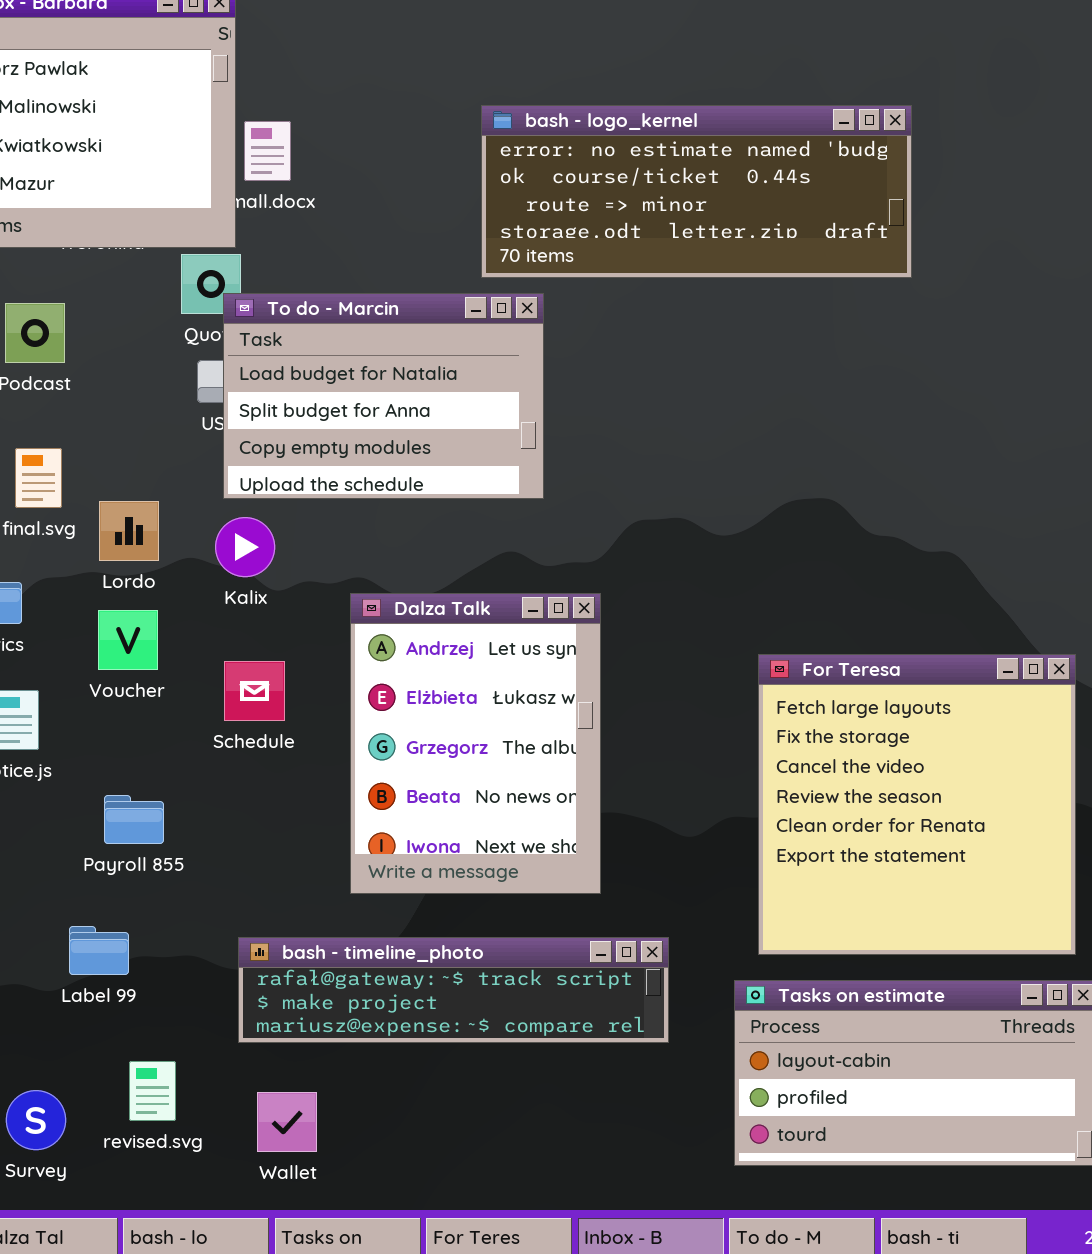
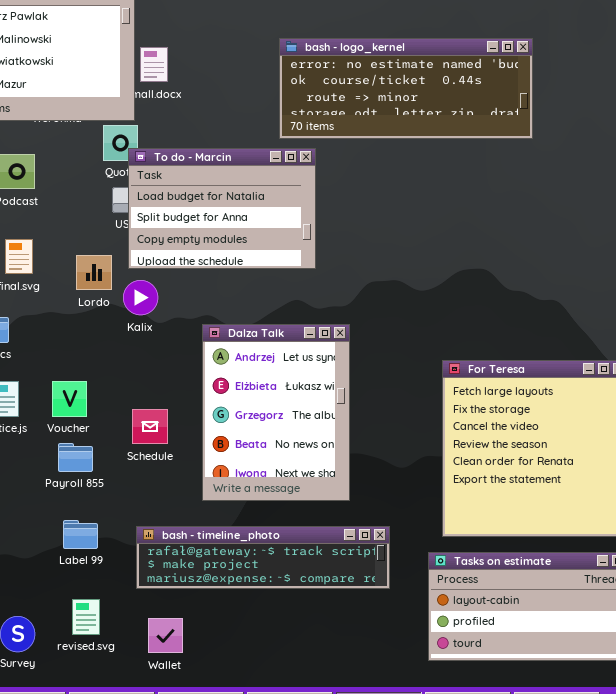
Lordo: [99,501,159,561] -> [76,255,112,290], moved
Voucher: [98,610,158,670] -> [52,381,87,417], moved
Schedule: [224,661,285,721] -> [132,409,168,444], moved
Label 99: [69,926,129,975] -> [63,520,98,549], moved

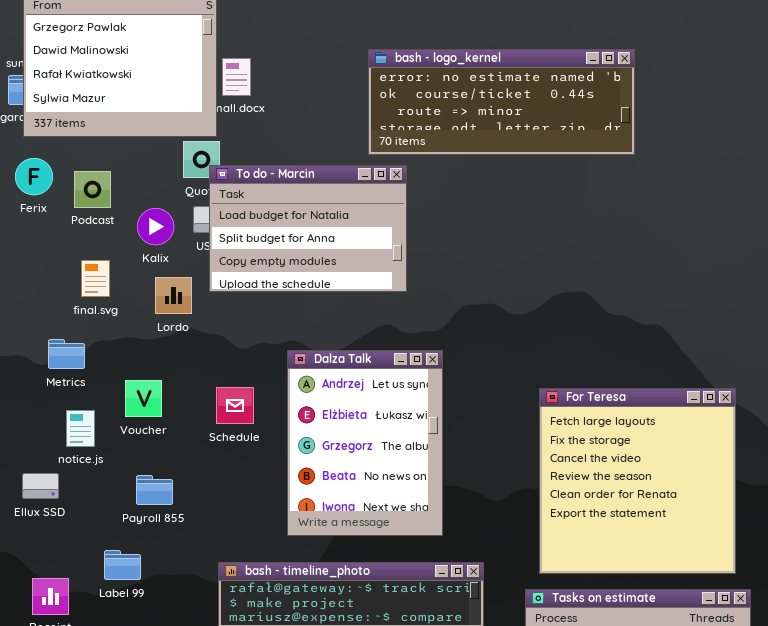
Kalix: [123,280,158,315] -> [137,208,174,245], moved
Voucher: [52,381,87,417] -> [125,380,162,417], moved
Schedule: [132,409,168,444] -> [216,387,254,424], moved
Label 99: [63,520,98,549] -> [104,550,141,580], moved

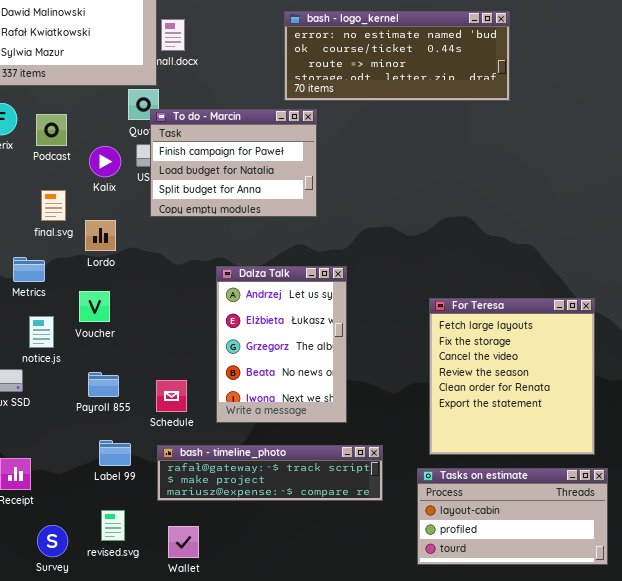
To do - Marcin: [209,165,407,292] -> [150,109,317,217], scrolled up 1 row
Lordo: [155,277,192,314] -> [85,220,116,251], moved
Schedule: [216,387,254,424] -> [156,380,187,412], moved
Label 99: [104,550,141,580] -> [99,440,131,466], moved

